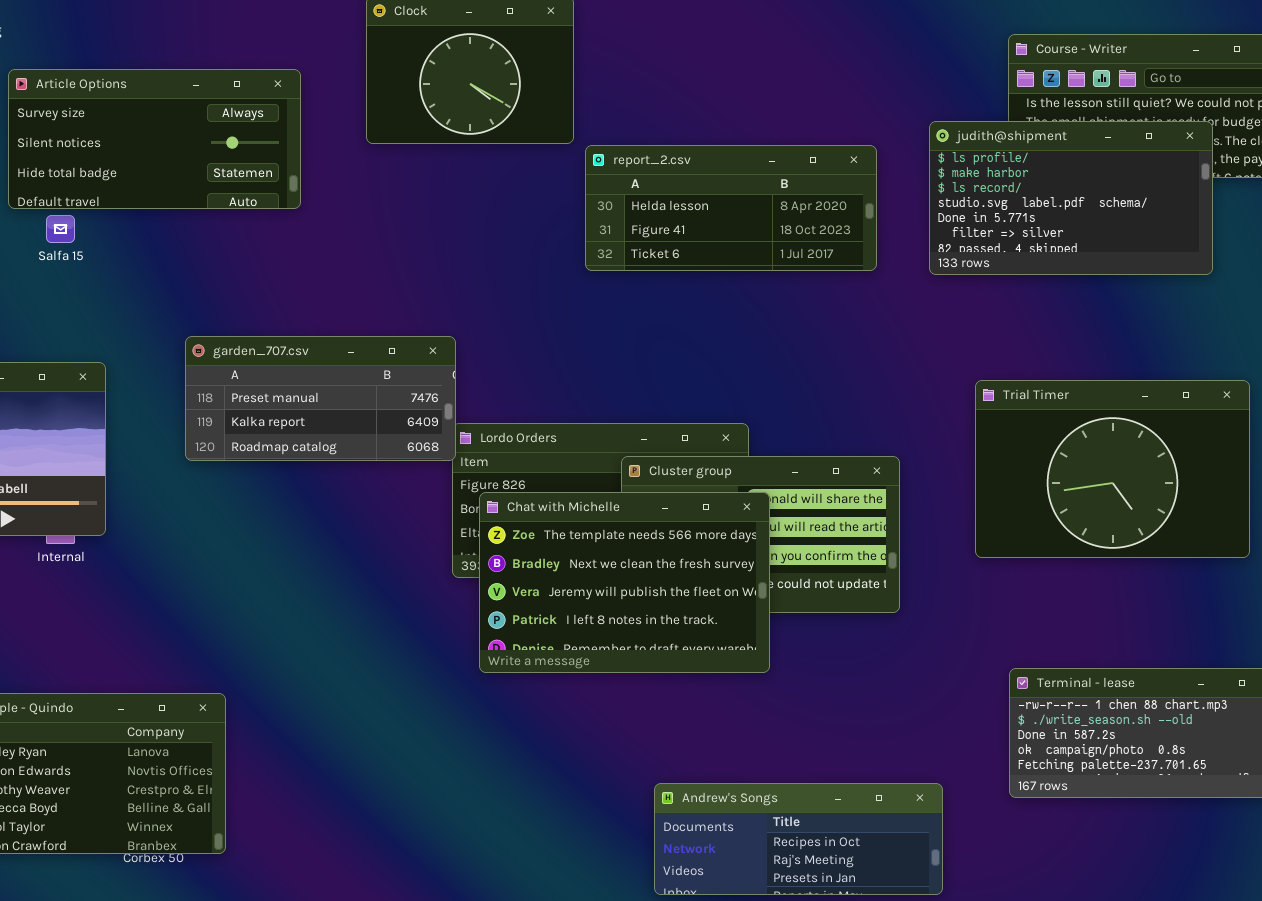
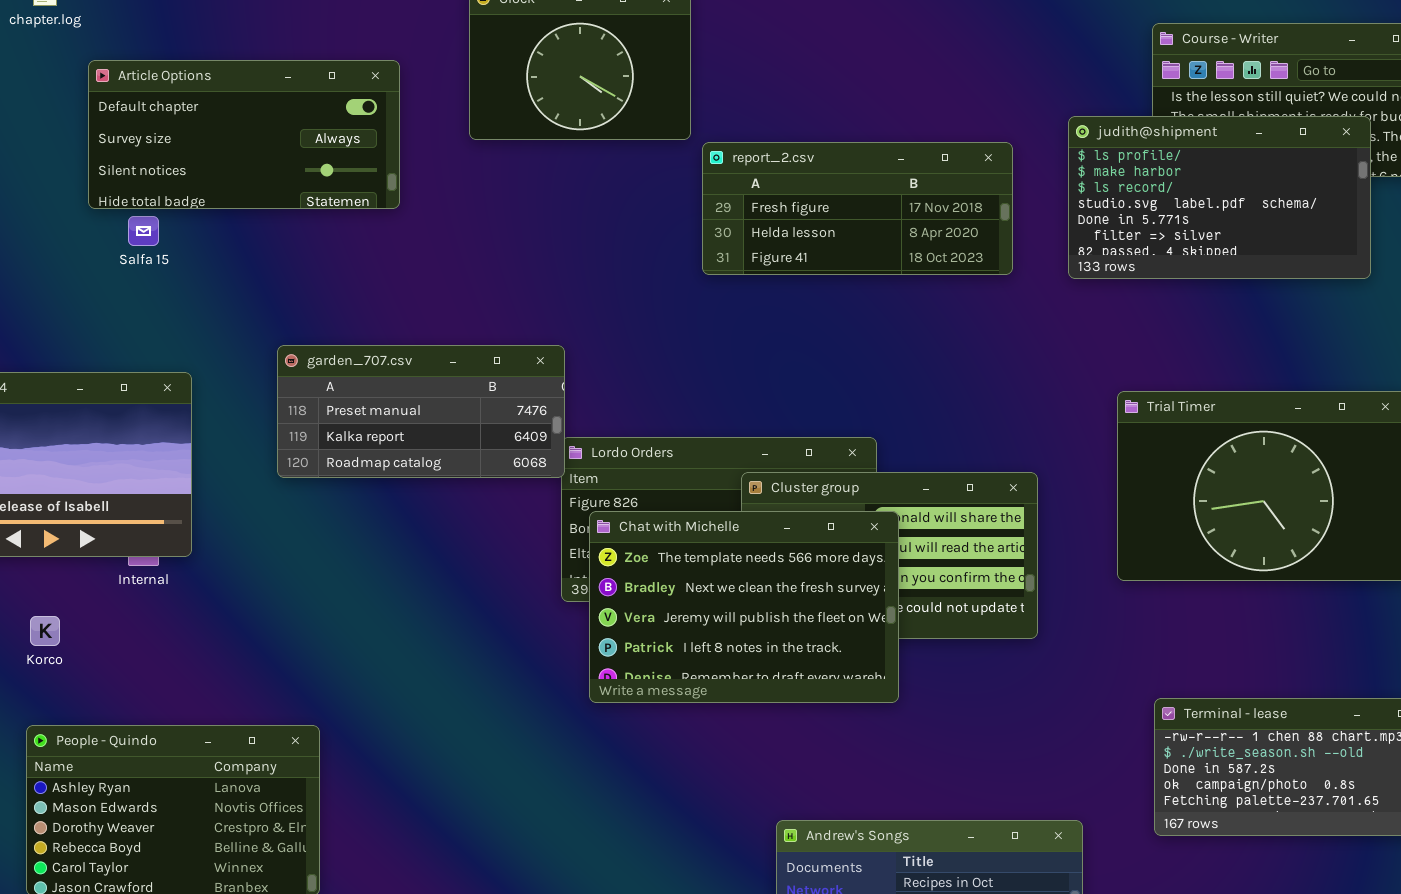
Article Options: [8,69,301,209] -> [88,60,400,209], scrolled up 1 row
report_2.csv: [585,145,877,271] -> [702,142,1013,275], scrolled up 1 row

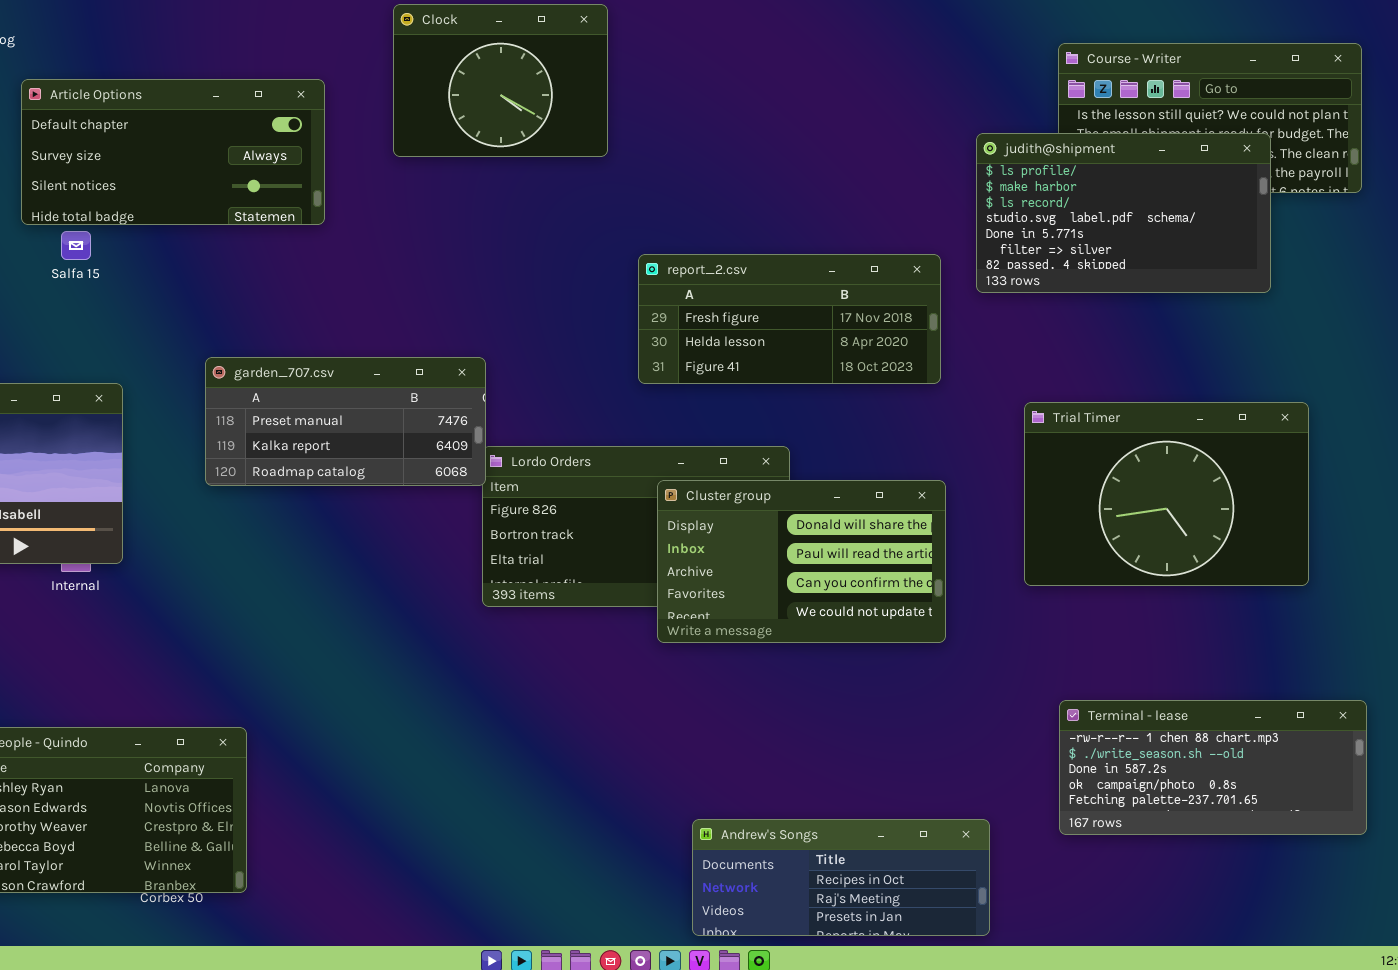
report_2.csv: [702,142,1013,275] -> [638,254,941,384], moved
Chat with Michelle: [589,511,899,703] -> none, closed

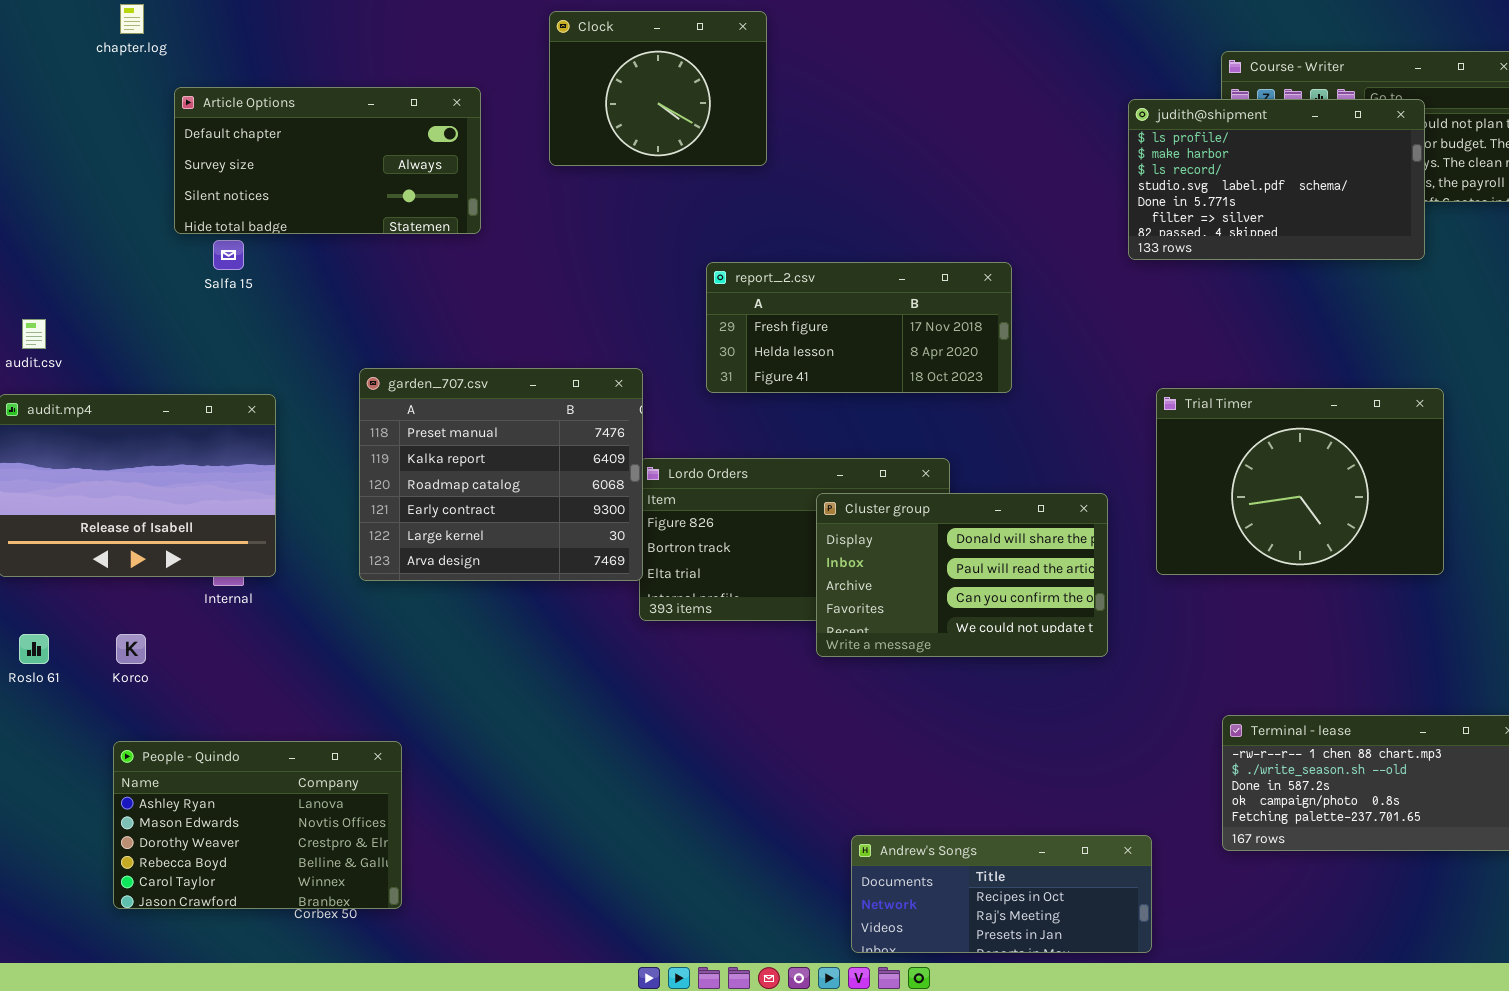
judith@shipment: [976,133,1271,293] -> [1128,99,1425,260], moved
report_2.csv: [638,254,941,384] -> [706,262,1012,393], moved
garden_707.csv: [205,357,486,486] -> [359,368,643,581], resized
Trial Timer: [1024,402,1309,586] -> [1156,388,1444,575], moved

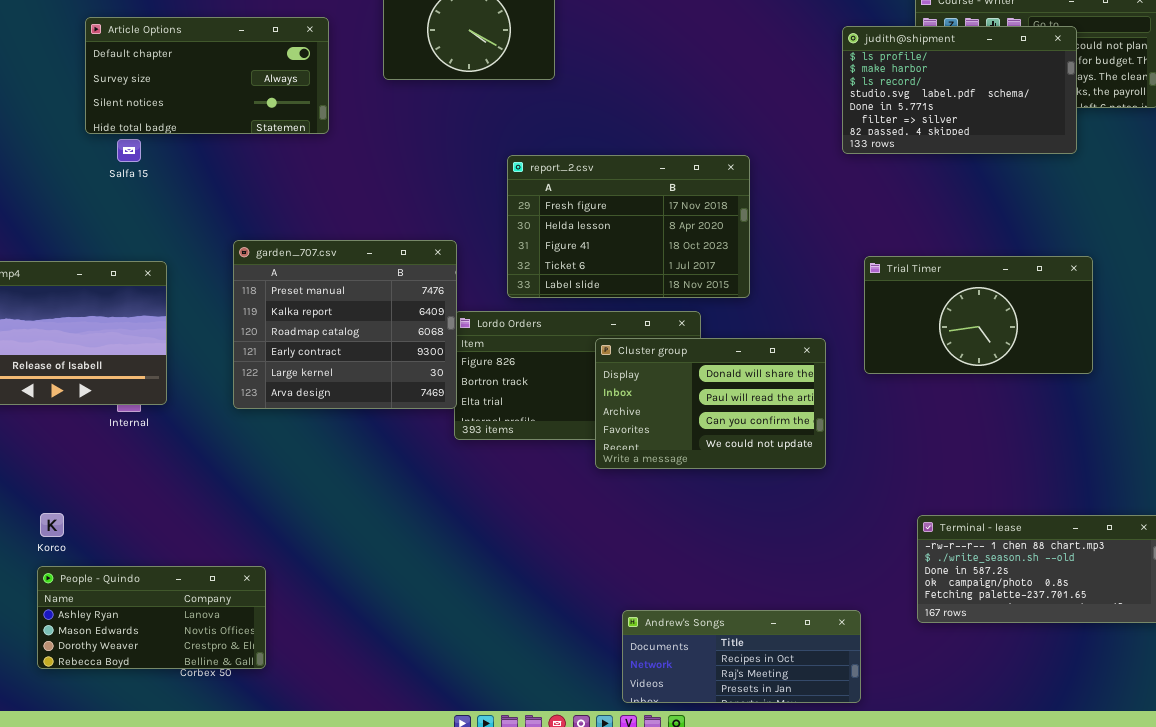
report_2.csv: [706,262,1012,393] -> [507,155,750,298], resized
Trial Timer: [1156,388,1444,575] -> [864,256,1093,374], resized
Korco: [116,634,146,664] -> [40,513,64,537], moved
People - Quindo: [113,741,402,909] -> [37,566,266,669], resized

